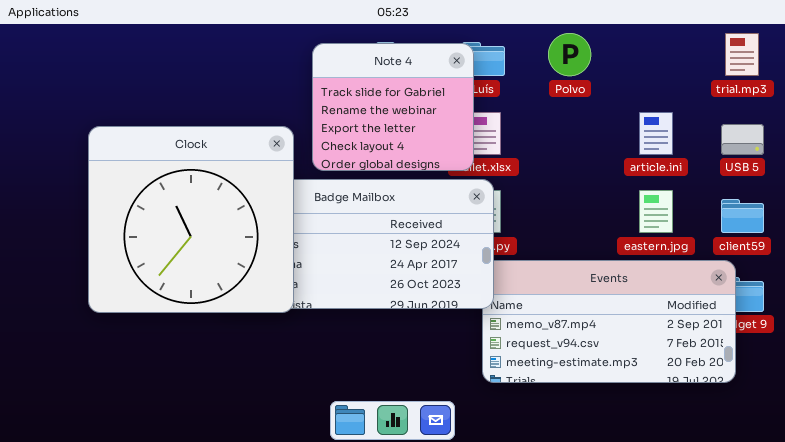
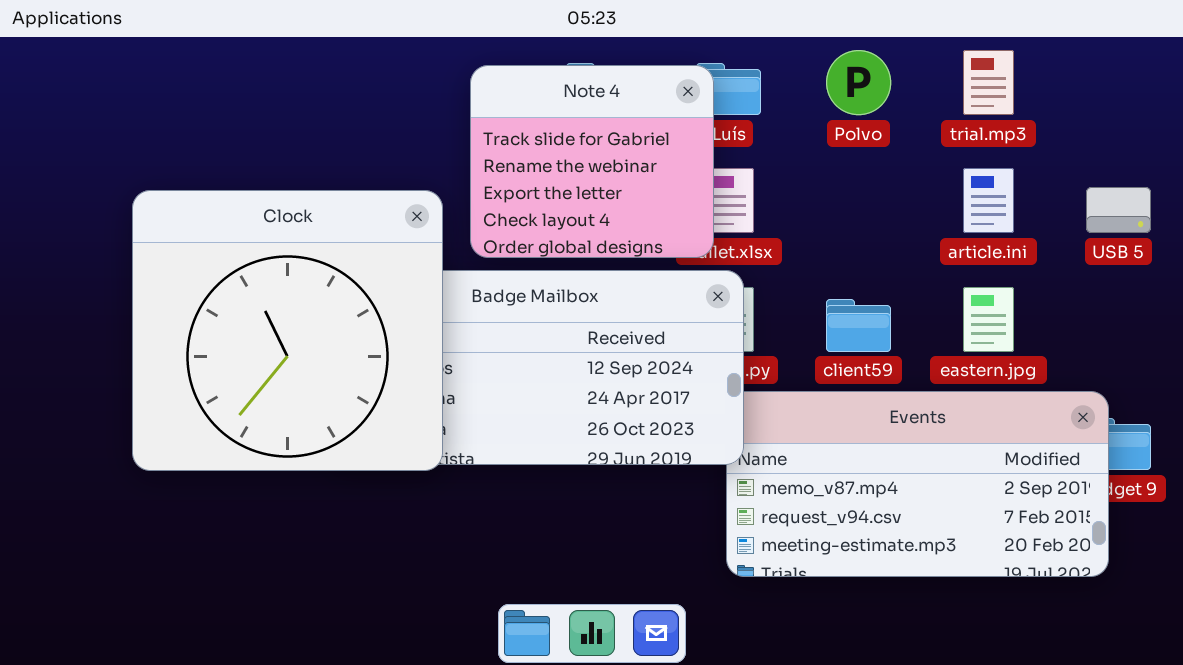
trial.mp3: [725,33,759,76] -> [963,50,1014,115], moved
client59: [721,199,764,233] -> [826,299,891,352], moved

